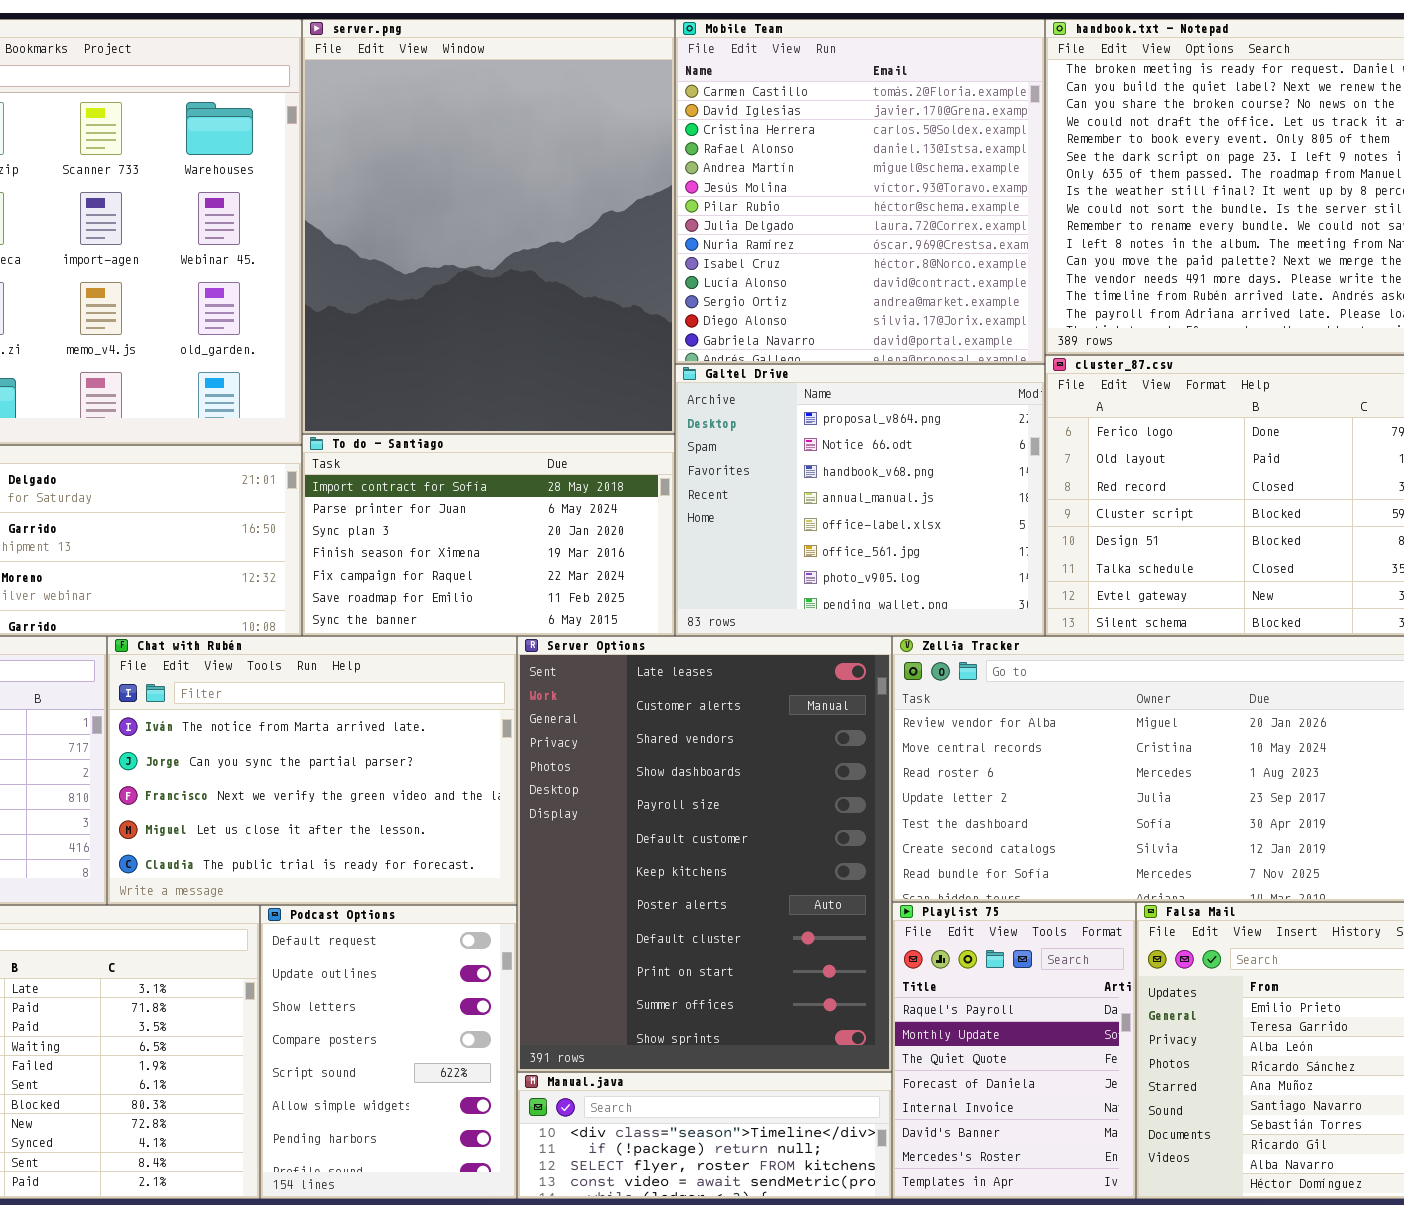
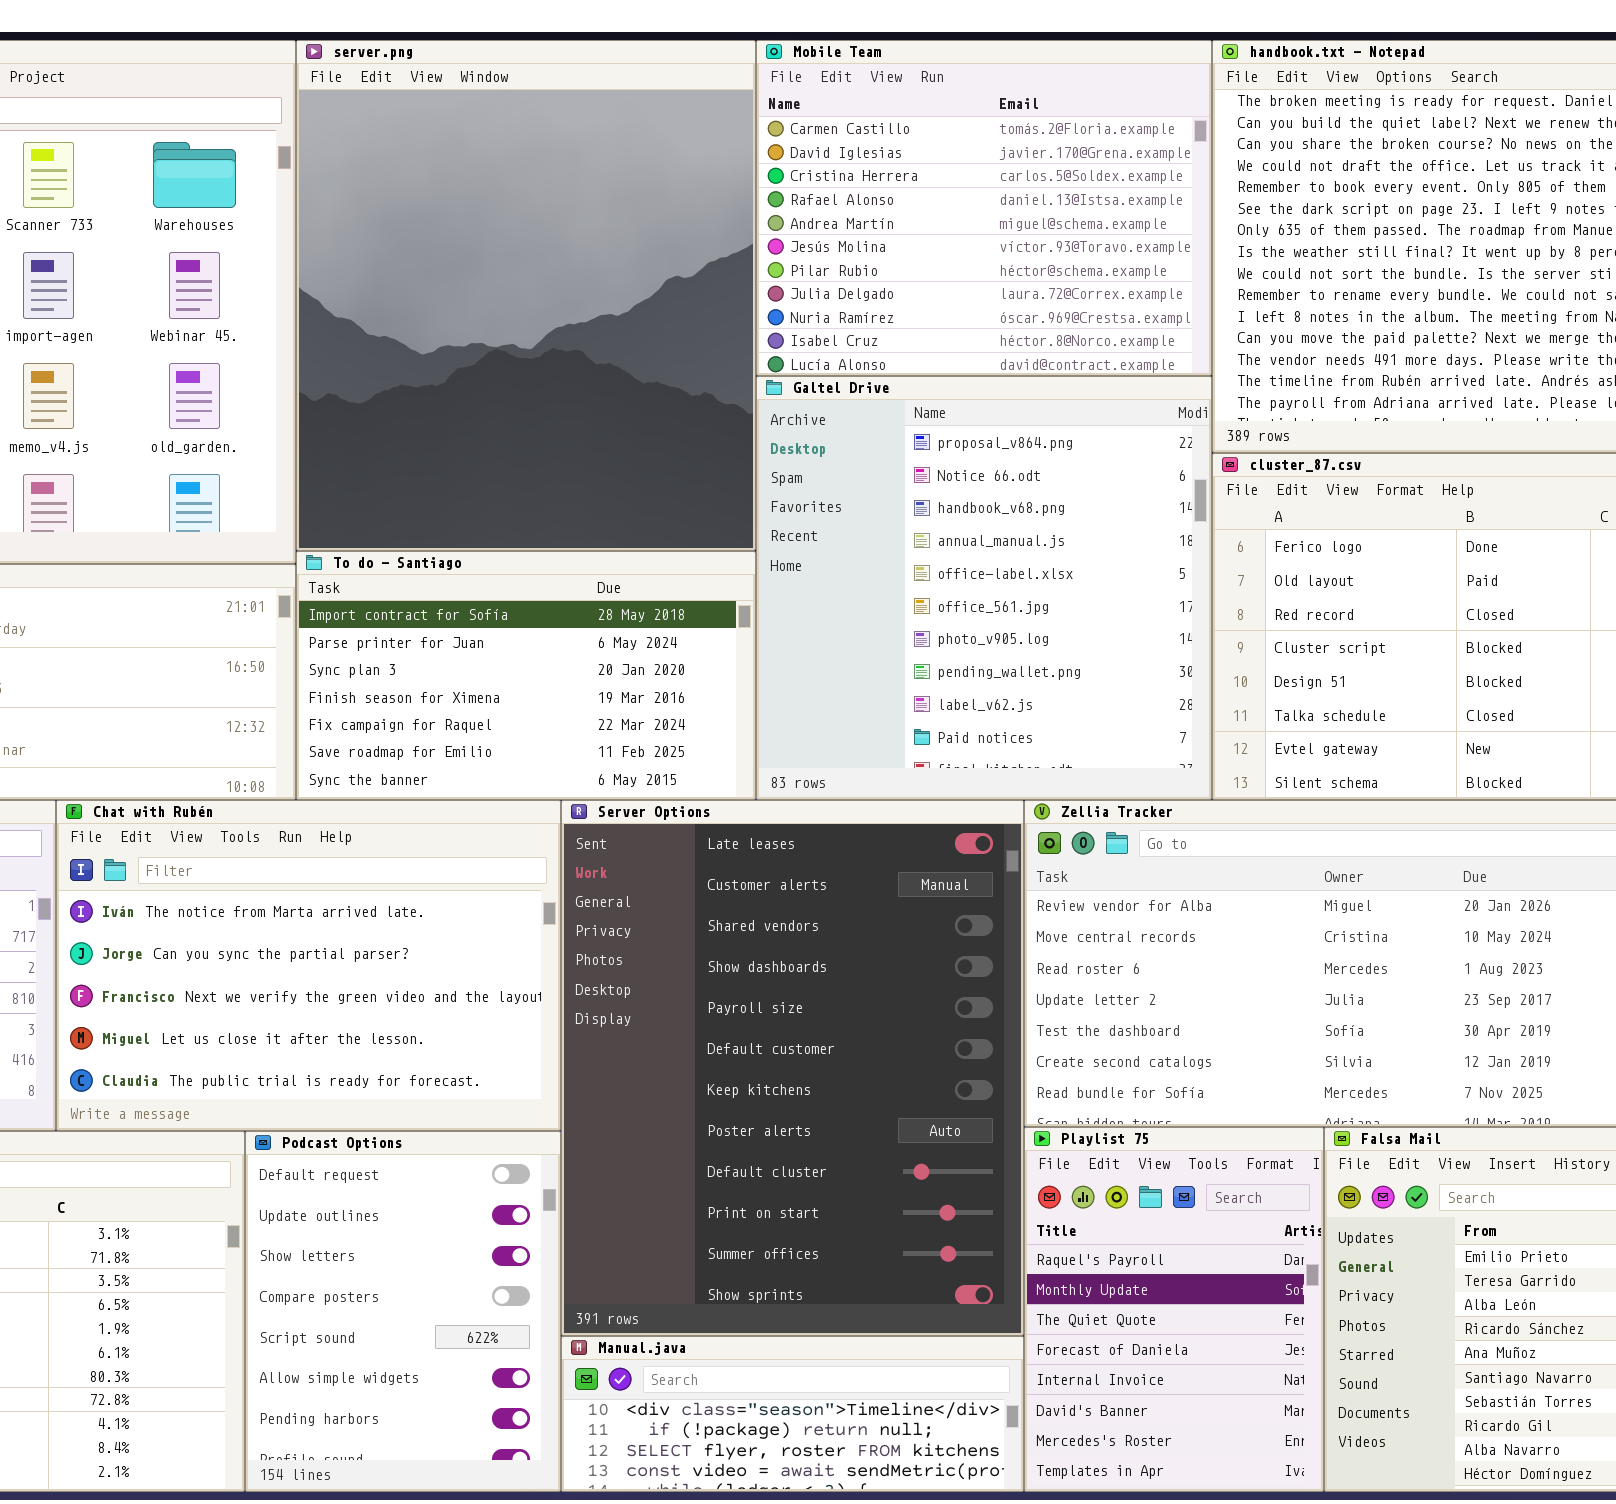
Mobile Team: [675,19,1045,364] -> [756,40,1212,376], resized
Galtel Drive: [675,364,1045,636] -> [756,376,1212,800], resized

